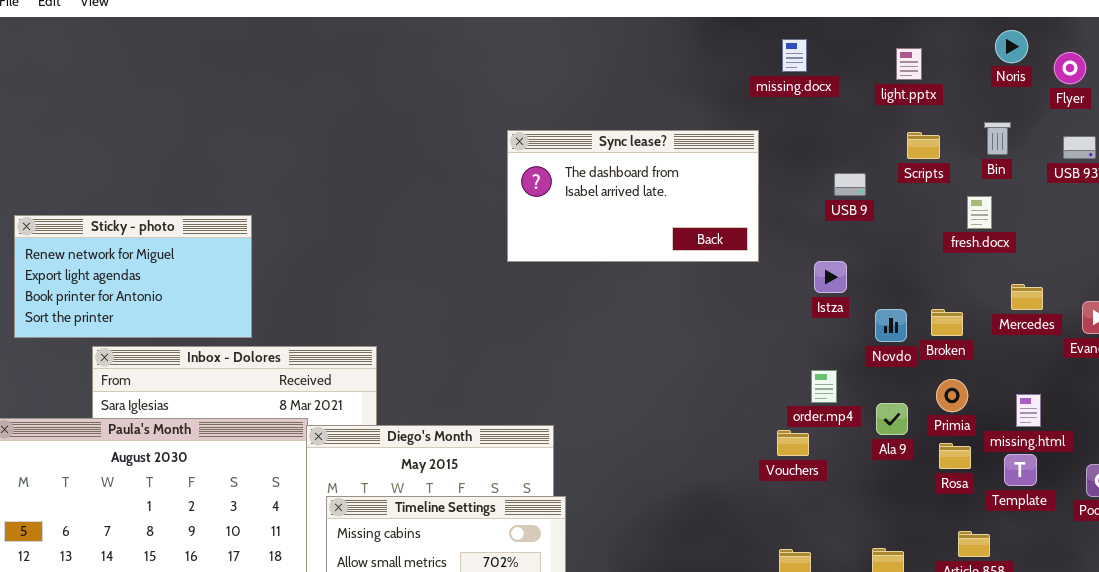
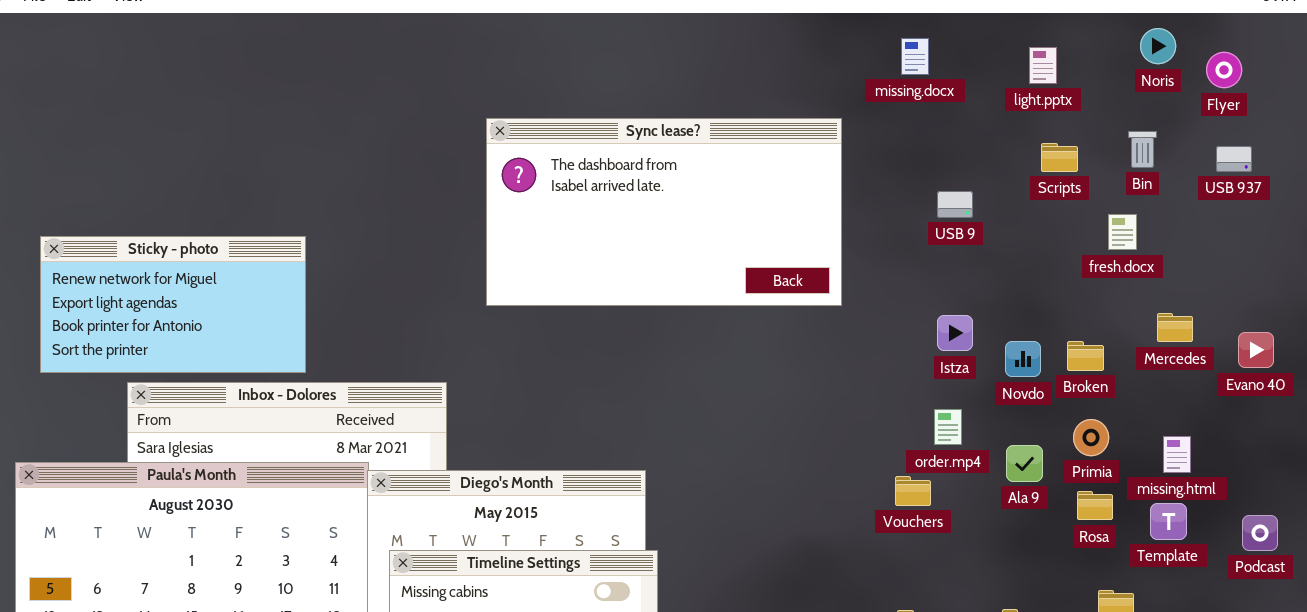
Sync lease?: [507,130,759,262] -> [486,118,842,306], moved, resized
USB 9: [834,173,866,196] -> [937,191,973,218], moved
Istza: [814,261,847,293] -> [937,315,973,351], moved

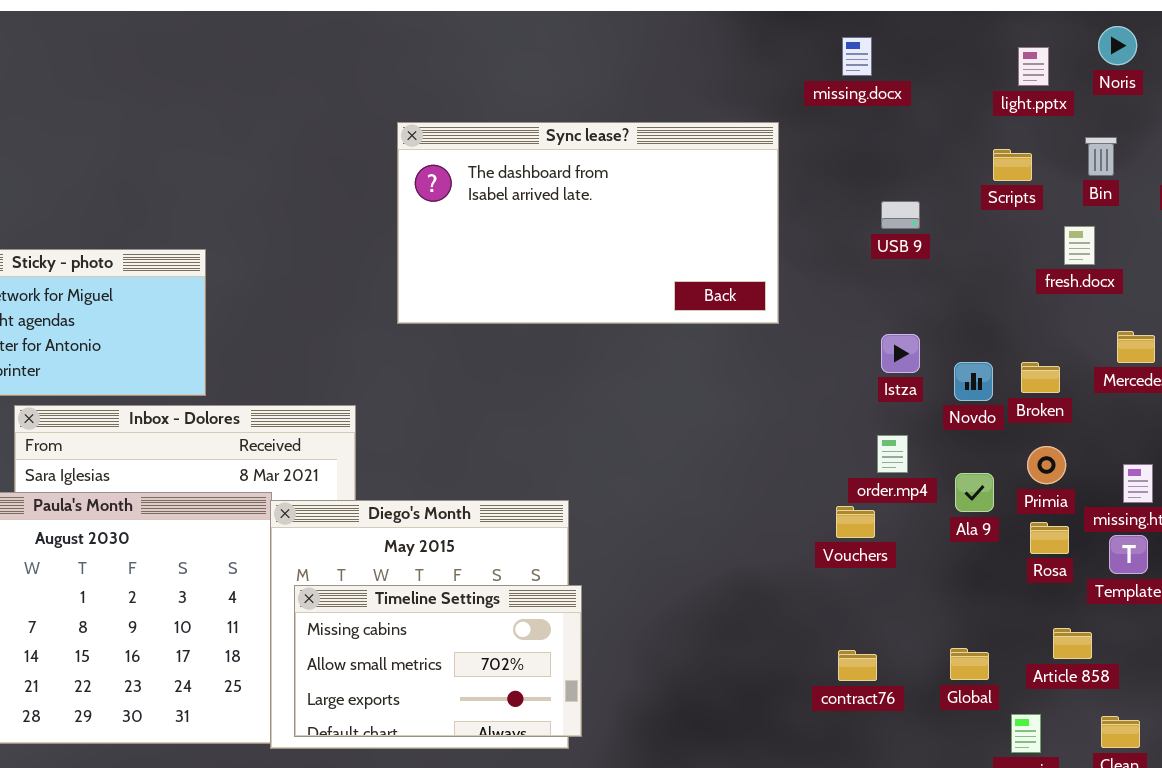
light.pptx: [1029,47,1057,84] -> [1018,47,1049,86], moved

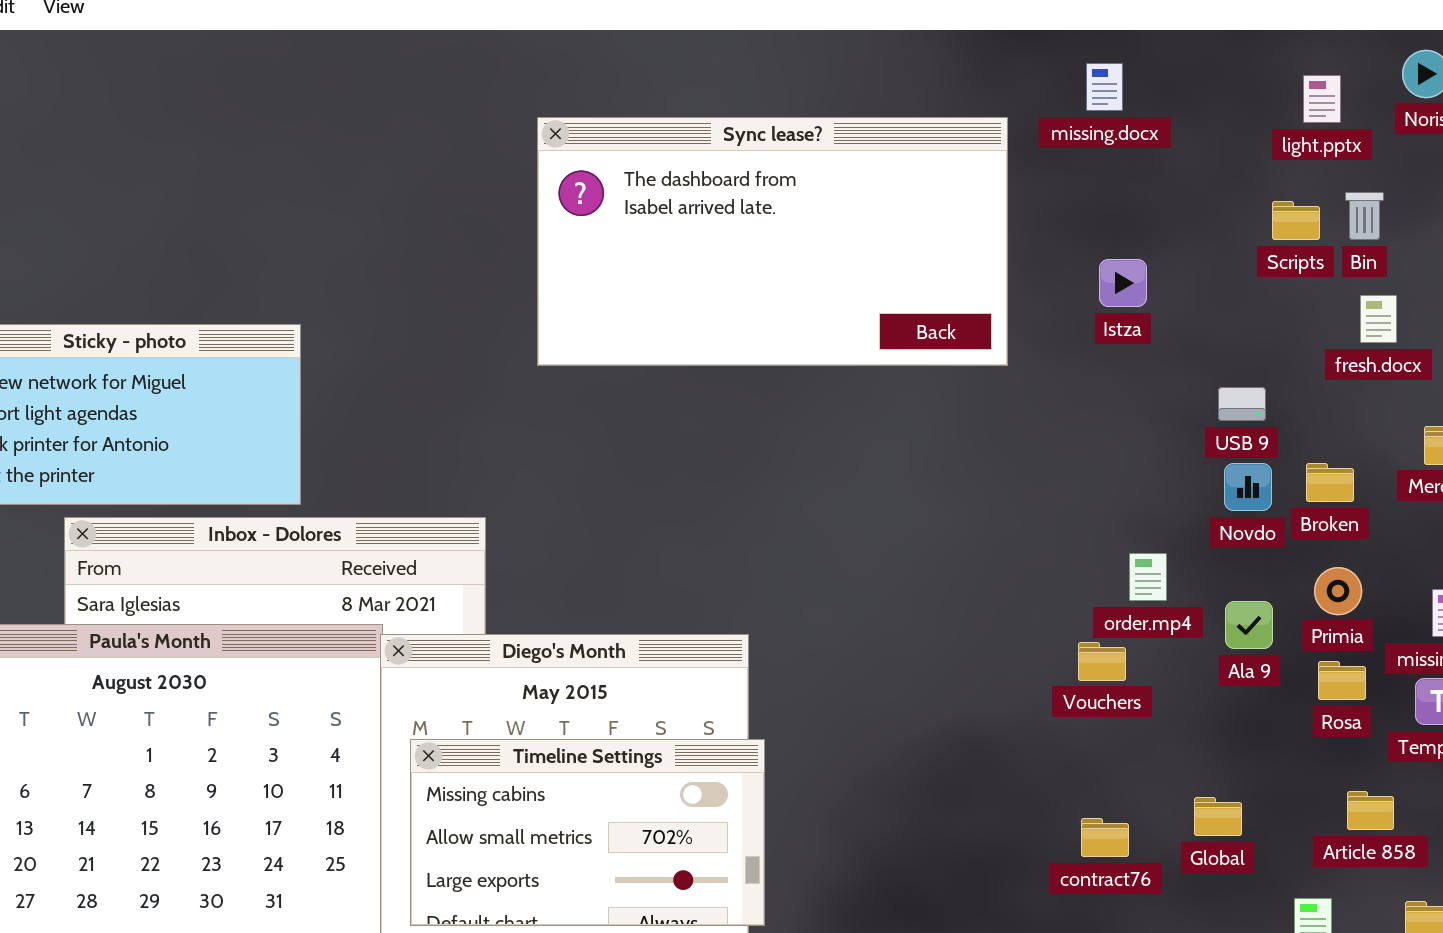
Sync lease?: [397,122,779,324] -> [537,117,1008,366], moved
Bin: [1085,137,1117,176] -> [1345,192,1384,240], moved
USB 9: [881,201,920,229] -> [1218,387,1266,421], moved
Istza: [881,334,920,373] -> [1099,259,1147,307], moved
Global: [950,648,989,680] -> [1194,797,1242,836], moved

